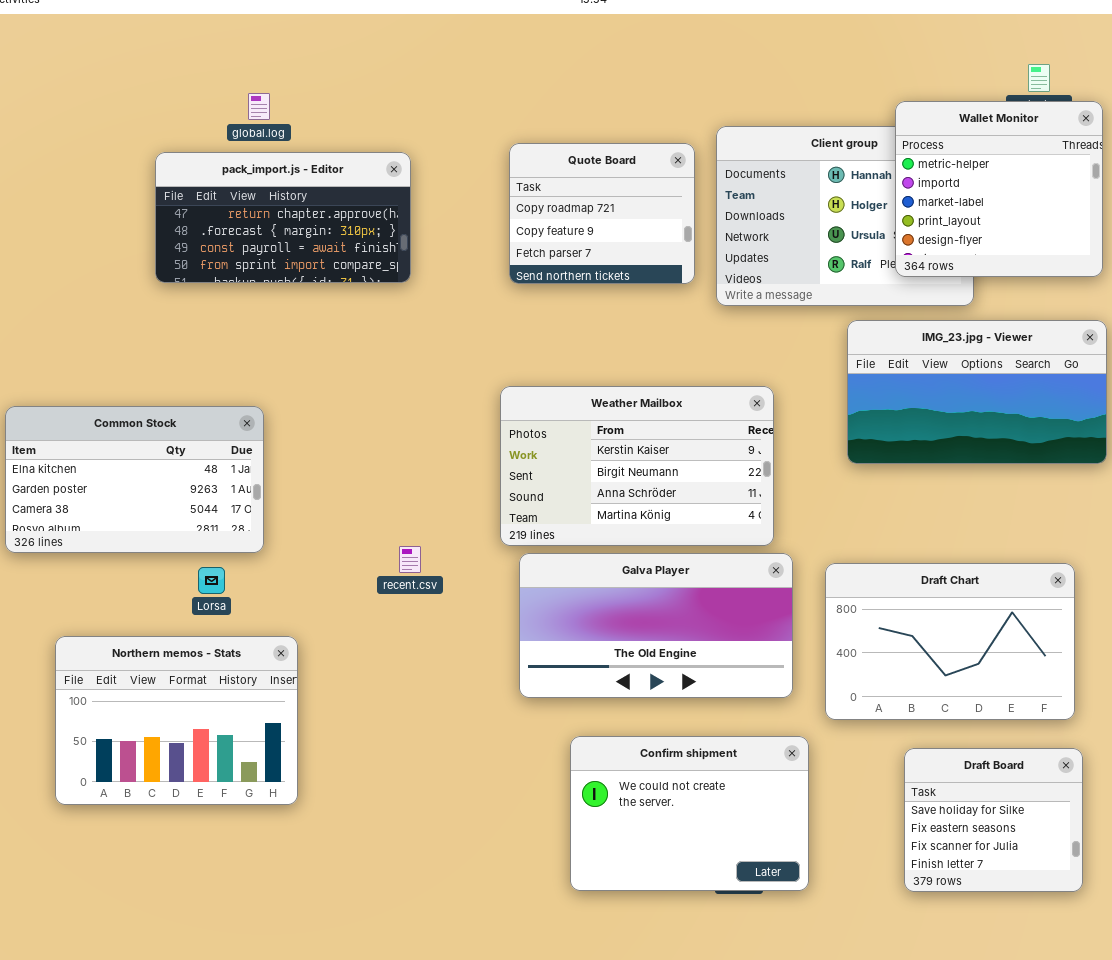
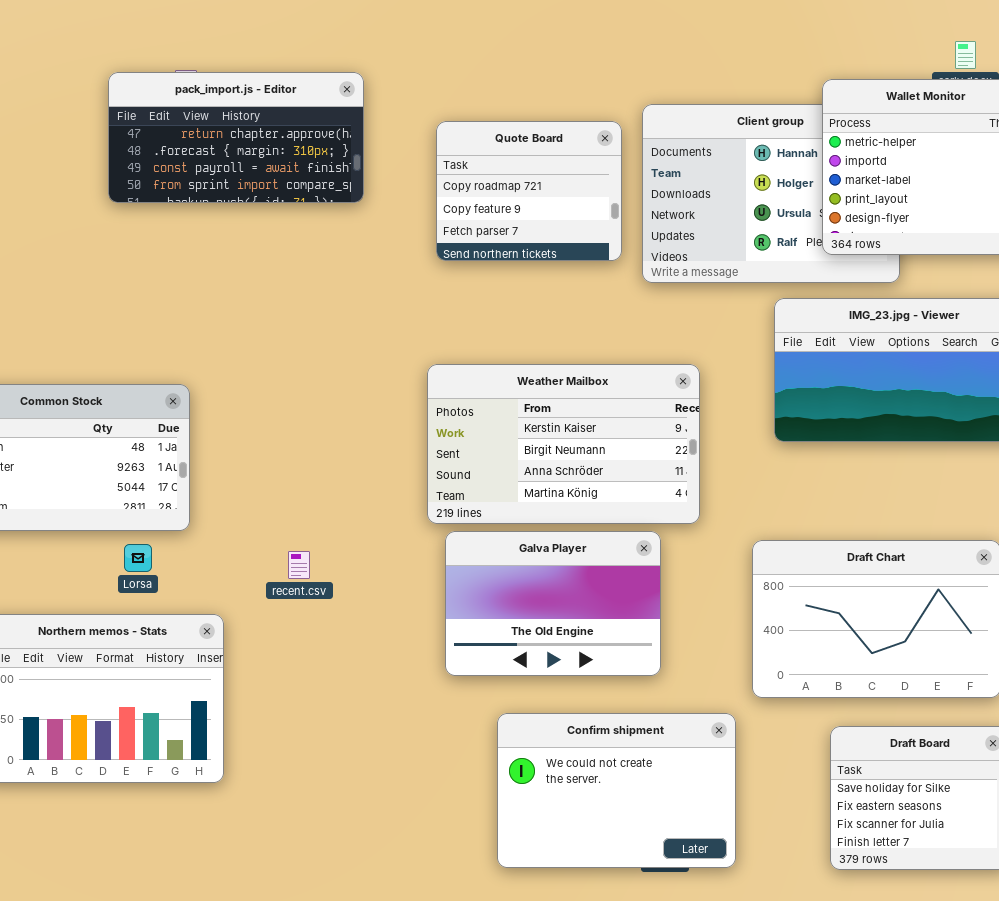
pack_import.js - Editor: [155,152,411,283] -> [108,72,364,203], moved
recent.csv: [399,546,421,573] -> [288,551,310,579], moved
Galva Player: [519,553,793,698] -> [445,531,661,676], resized

